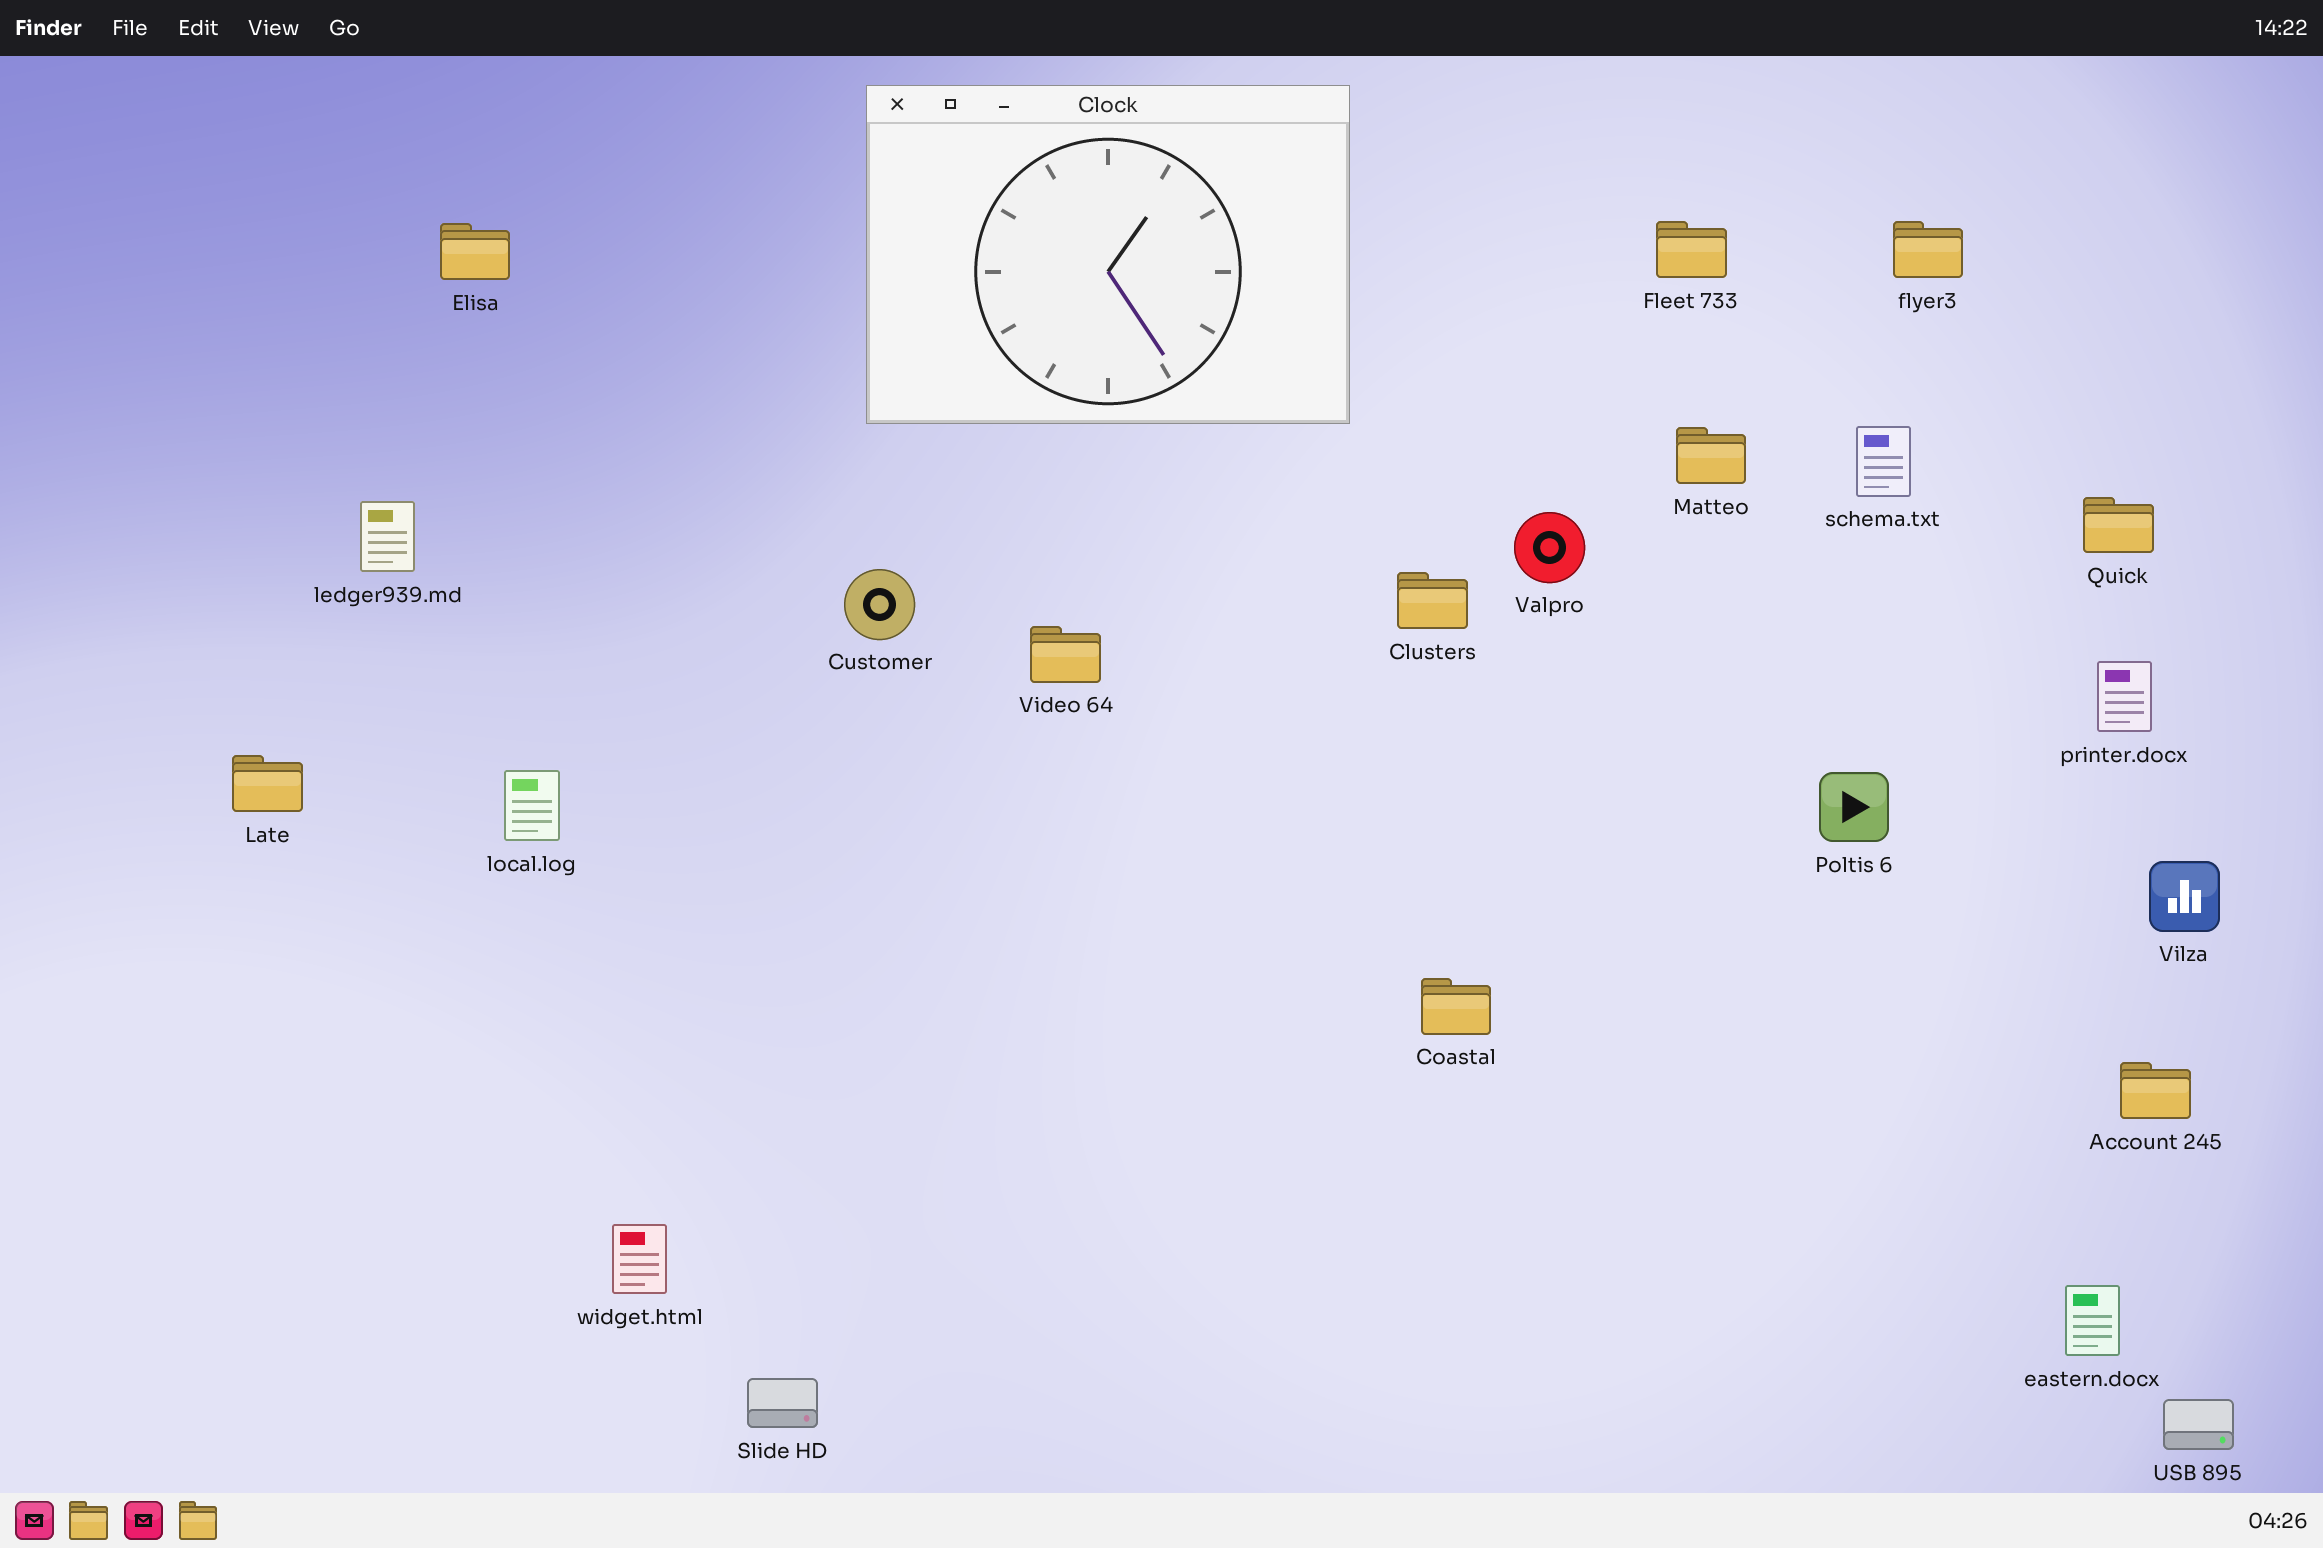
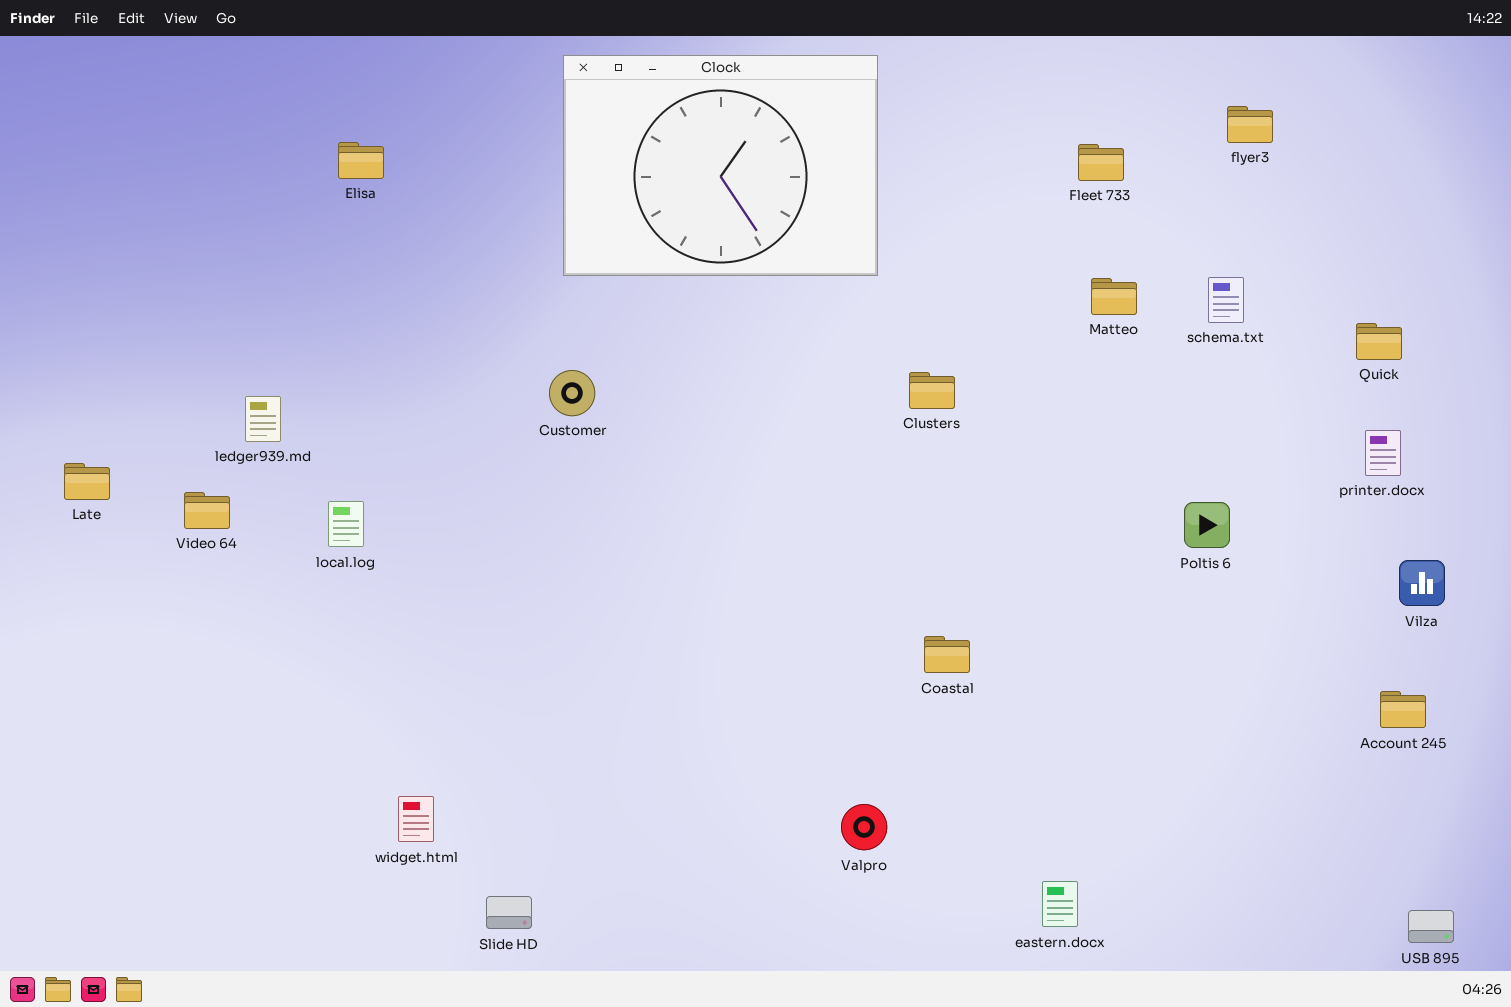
flyer3: [1893,221,1963,278] -> [1227,106,1273,143], moved
Elisa: [440,223,510,280] -> [338,142,384,179], moved
ledger939.md: [360,501,415,572] -> [245,396,281,442], moved
Valpro: [1514,512,1585,583] -> [841,804,887,850], moved
Video 64: [1030,626,1101,683] -> [184,492,230,529], moved
Late: [232,755,303,812] -> [64,463,110,500], moved
eastern.docx: [2065,1285,2120,1356] -> [1042,881,1078,927], moved

